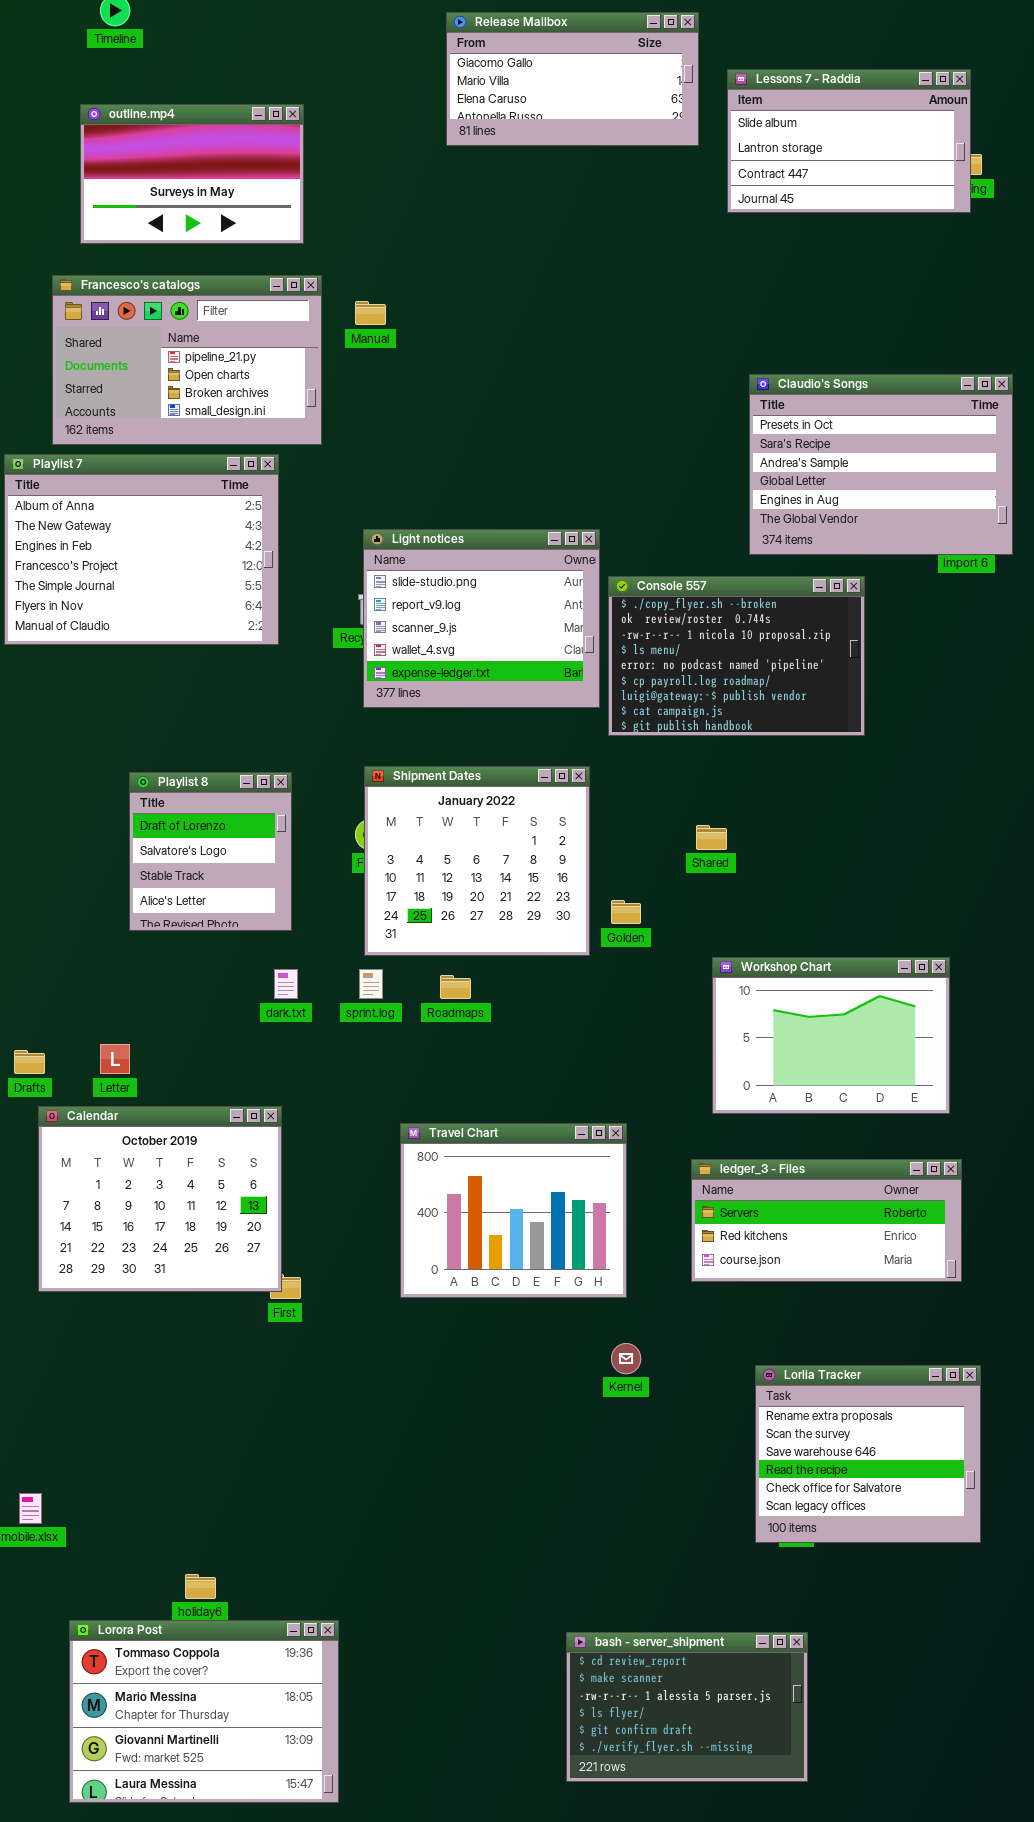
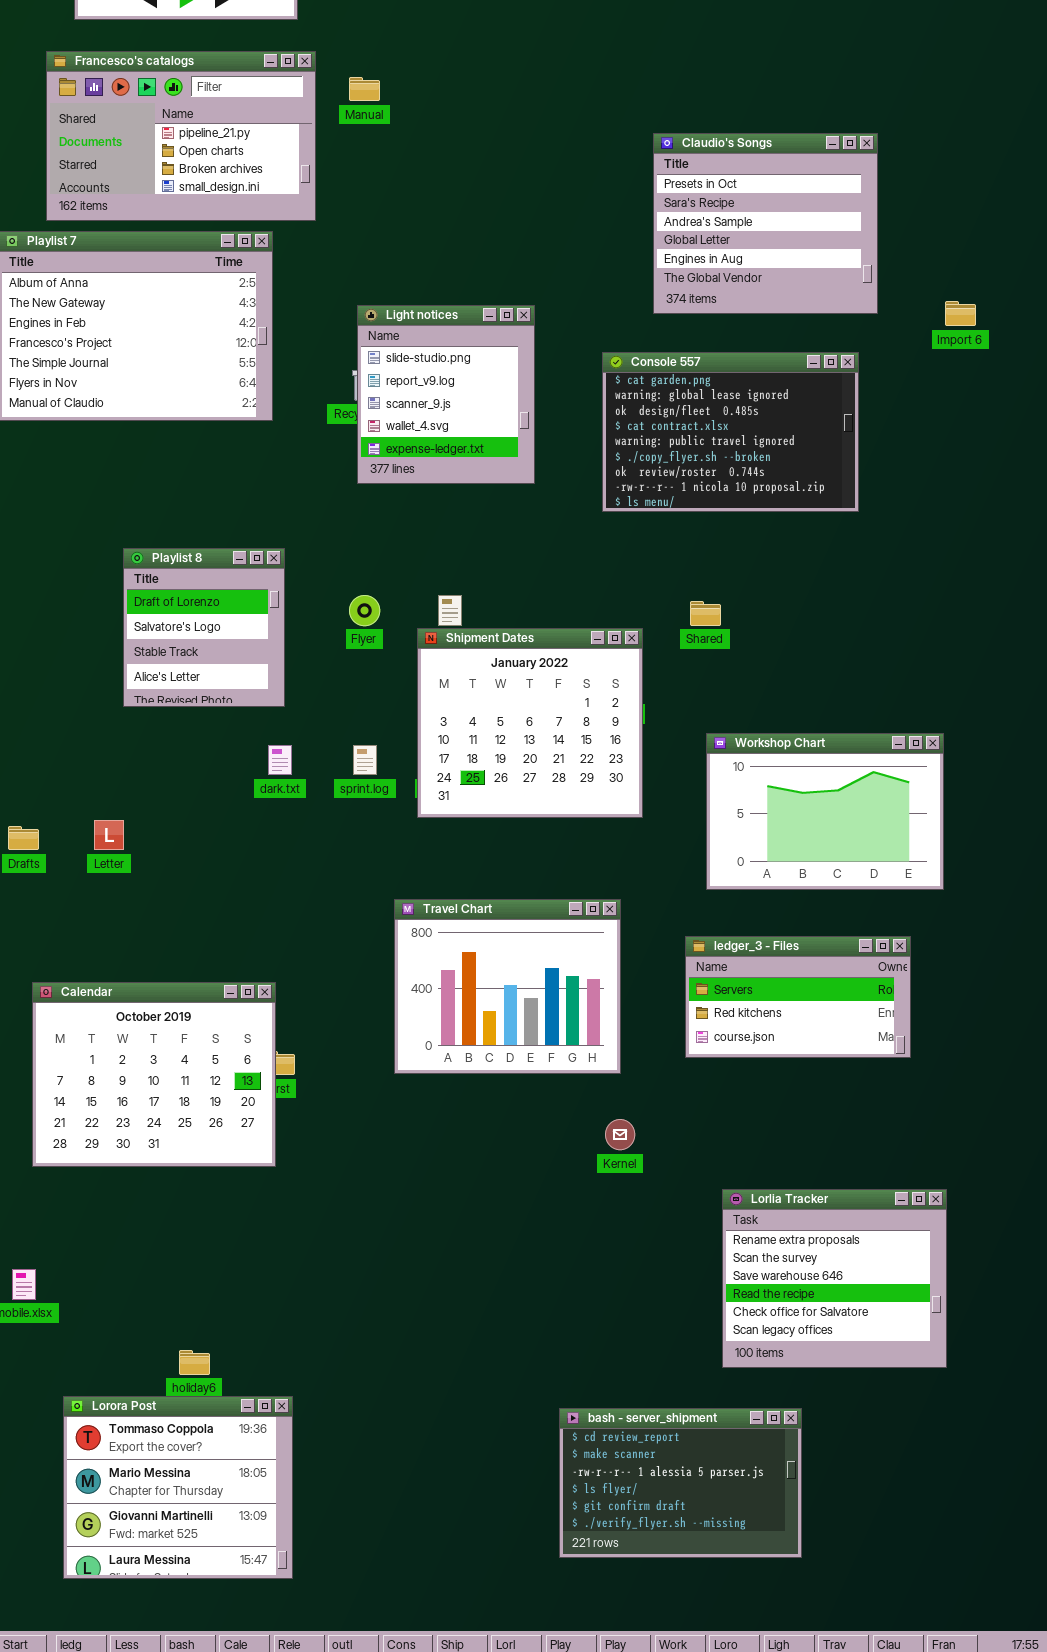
Claudio's Songs: [749,374,1013,555] -> [653,133,878,314], moved, resized
Light notices: [363,529,600,708] -> [357,305,535,484], resized
Console 557: [608,576,865,736] -> [602,352,859,512], scrolled up 5 rows
Shipment Dates: [364,766,590,956] -> [417,628,643,818], moved
Calendar: [38,1106,282,1292] -> [32,982,276,1167], moved
ledger_3 - Files: [691,1159,962,1282] -> [685,936,911,1058], resized
Lorlia Tracker: [755,1365,981,1543] -> [722,1189,947,1368], moved
Lorora Post: [69,1620,339,1803] -> [63,1396,293,1579], resized

